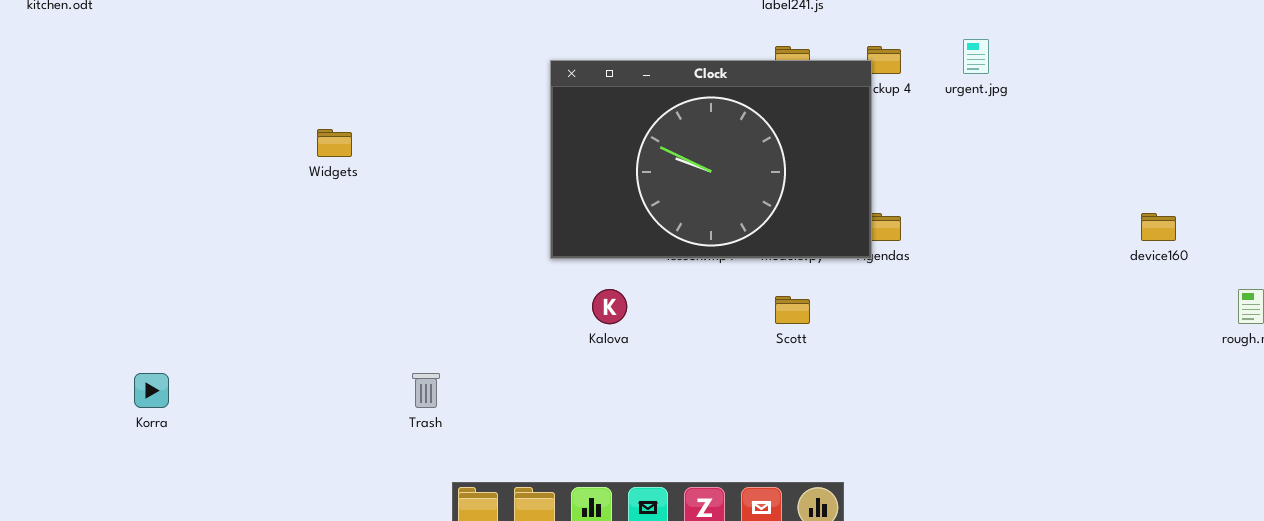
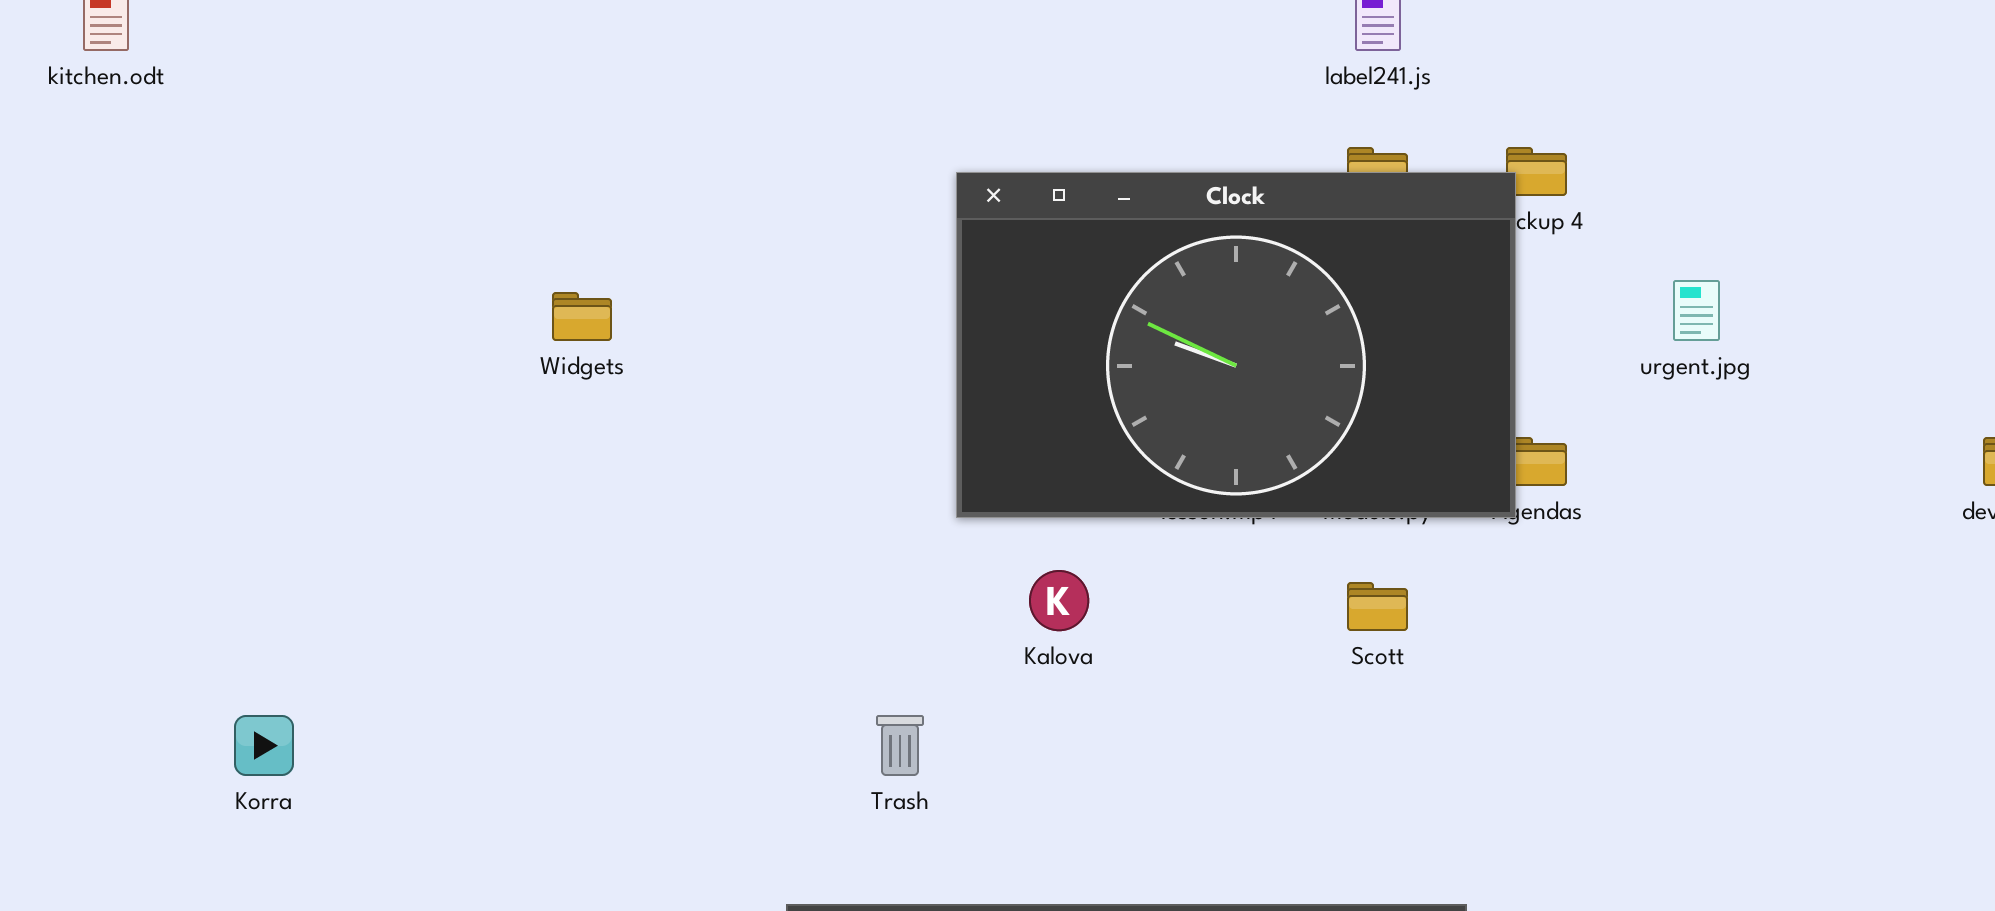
urgent.jpg: [963,39,989,74] -> [1673,280,1720,341], moved
Trash: [412,373,440,408] -> [876,715,924,776], moved

